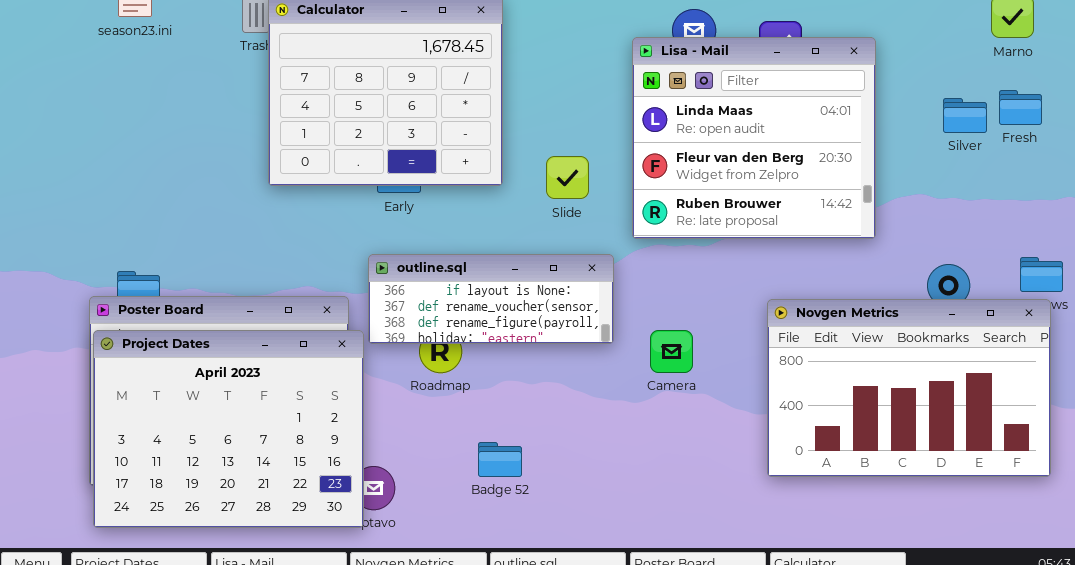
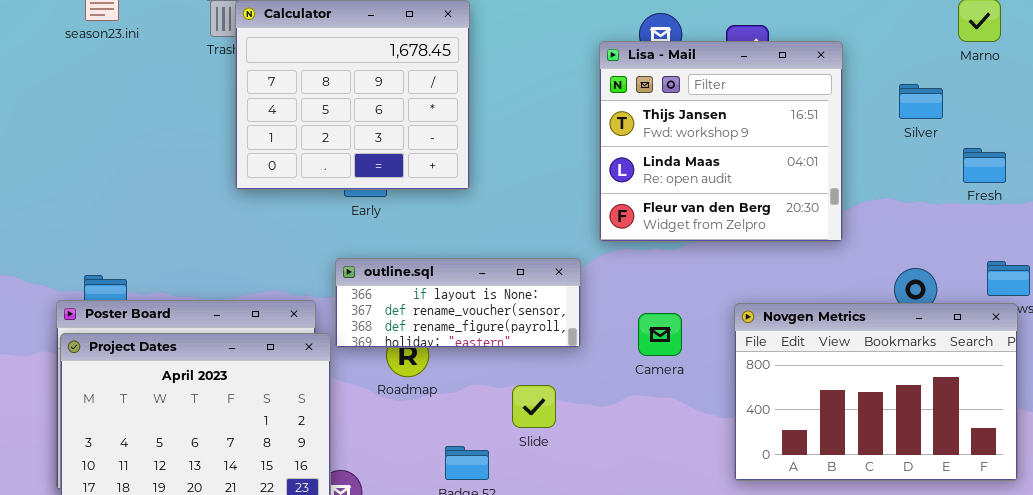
Lisa - Mail: [632,37,876,239] -> [599,41,843,242], scrolled up 1 row
Fresh: [999,90,1042,125] -> [963,148,1006,183], moved
Silver: [943,98,987,133] -> [899,84,943,119], moved
Slide: [546,156,589,199] -> [512,385,556,428], moved
Camera: [650,330,693,373] -> [638,313,682,356], moved

